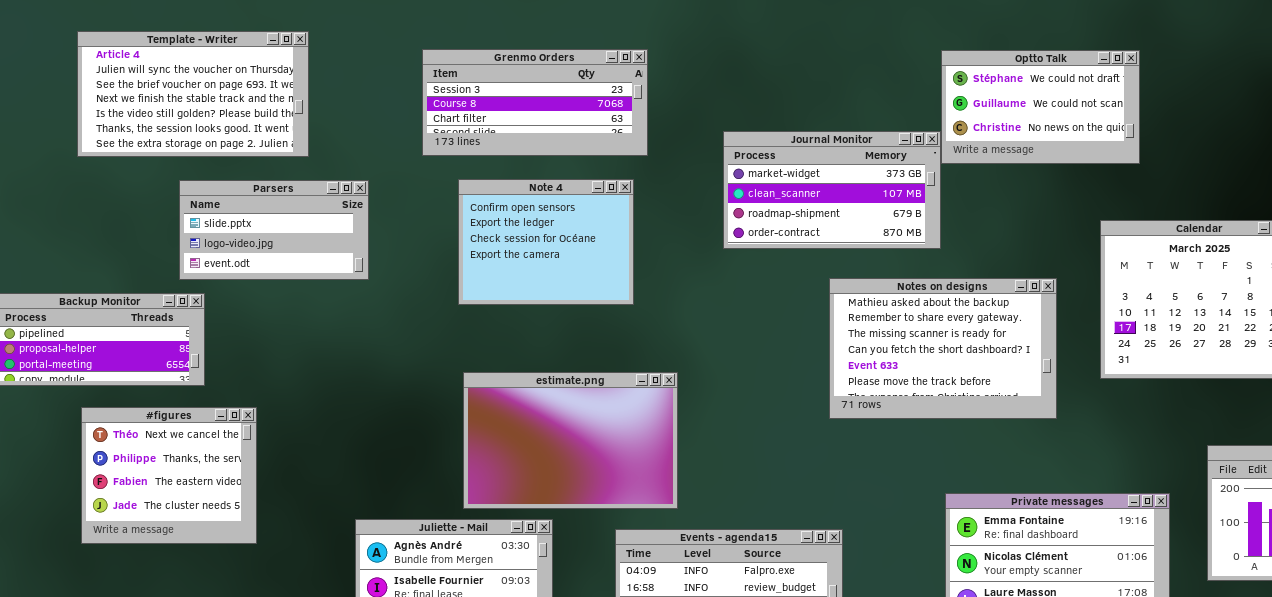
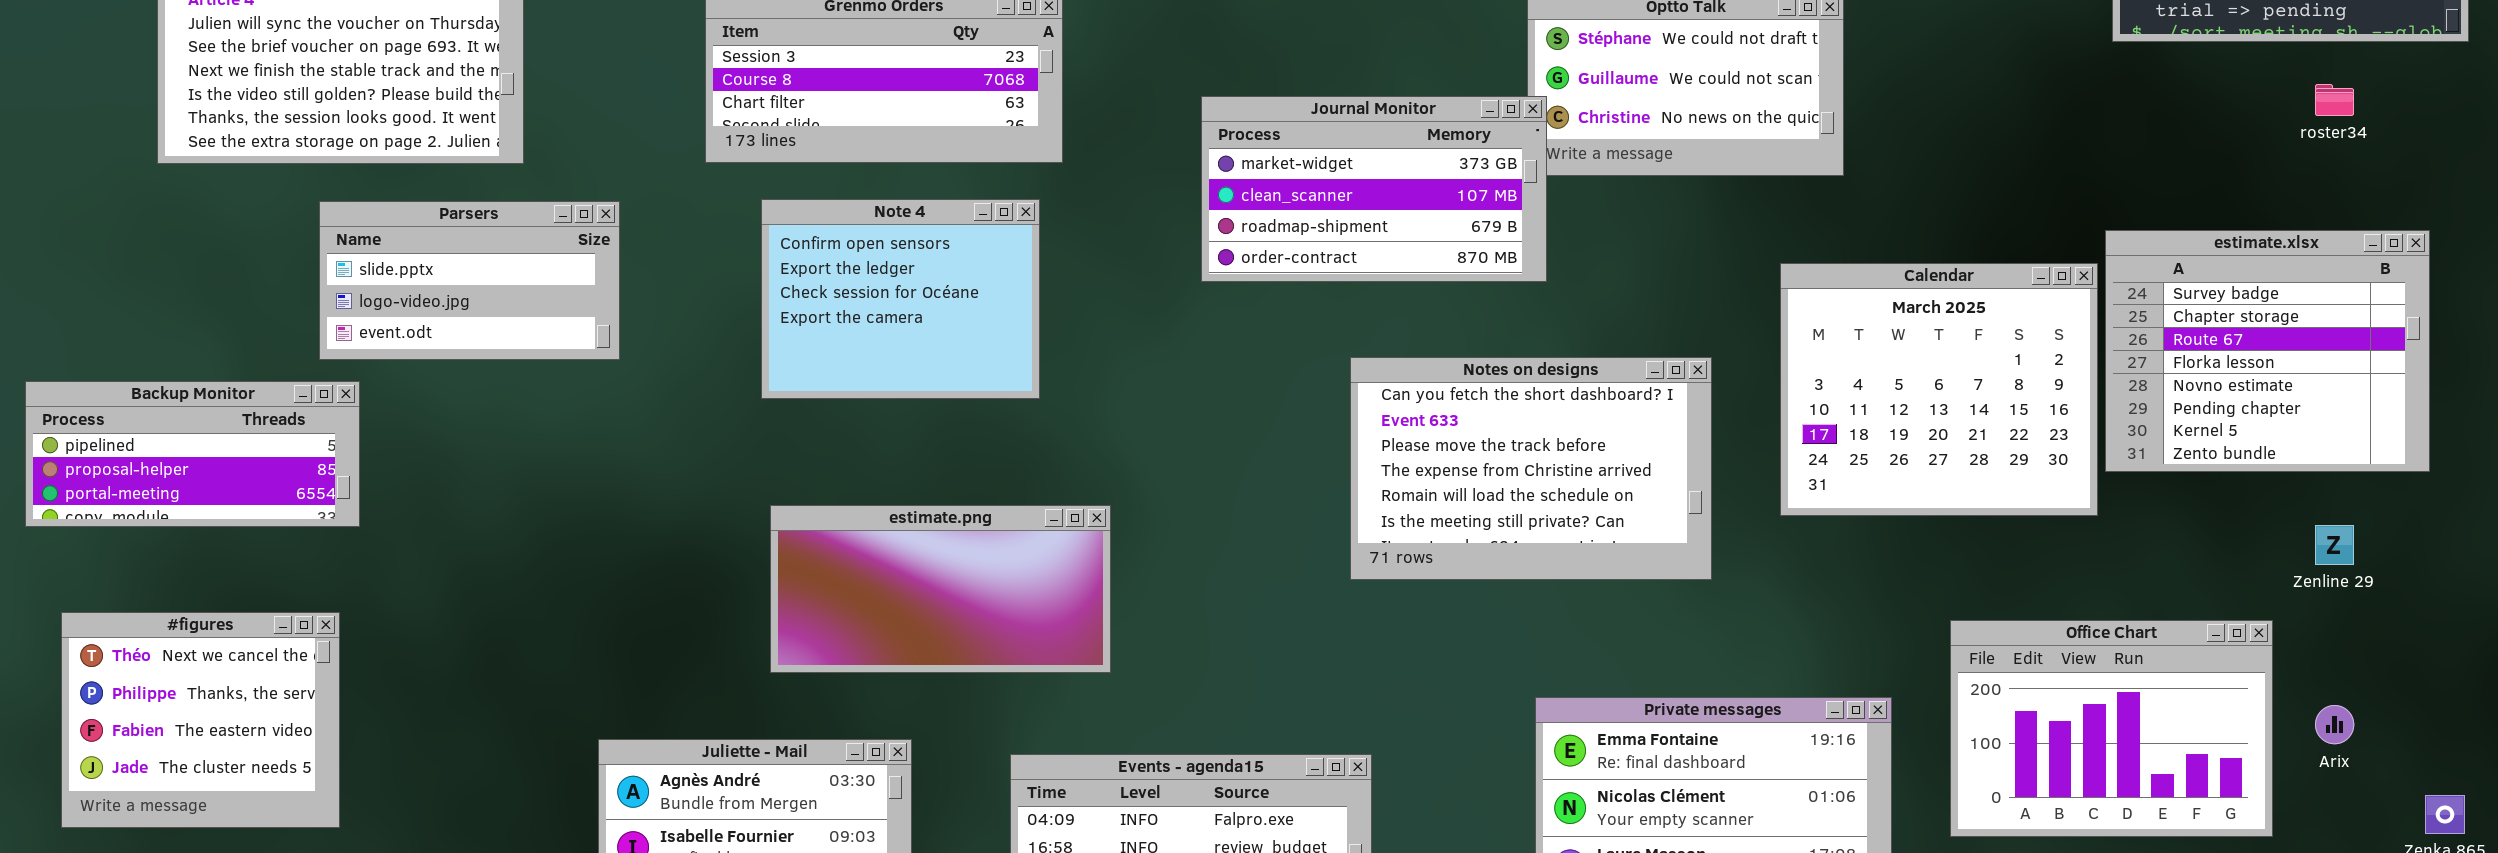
Journal Monitor: [723,131,941,249] -> [1201,96,1547,282], moved
Notes on designs: [829,278,1057,419] -> [1350,357,1712,580], scrolled down 3 rows
estimate.png: [463,372,678,509] -> [770,505,1111,673], resized
#figures: [81,407,257,544] -> [61,612,340,828], moved

